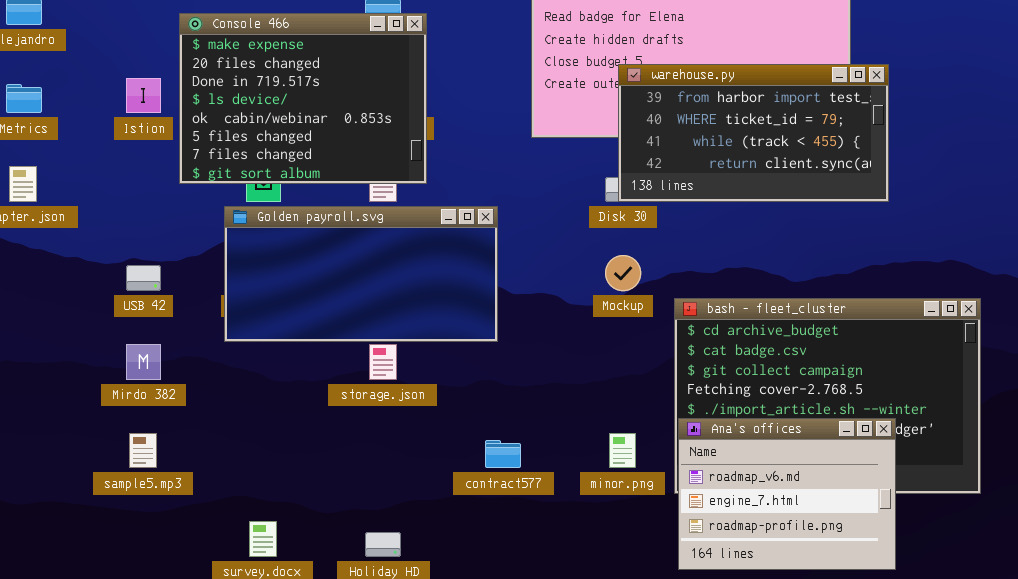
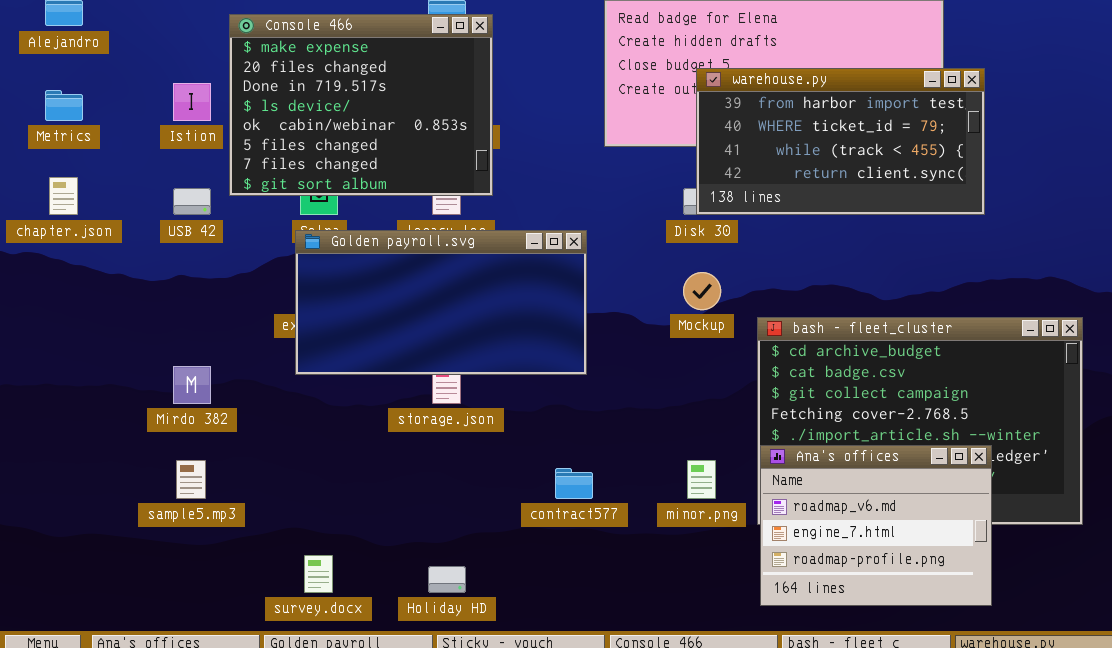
Golden payroll.svg: [224,206,498,342] -> [295,230,587,375], moved
USB 42: [126,265,161,291] -> [173,188,211,215], moved

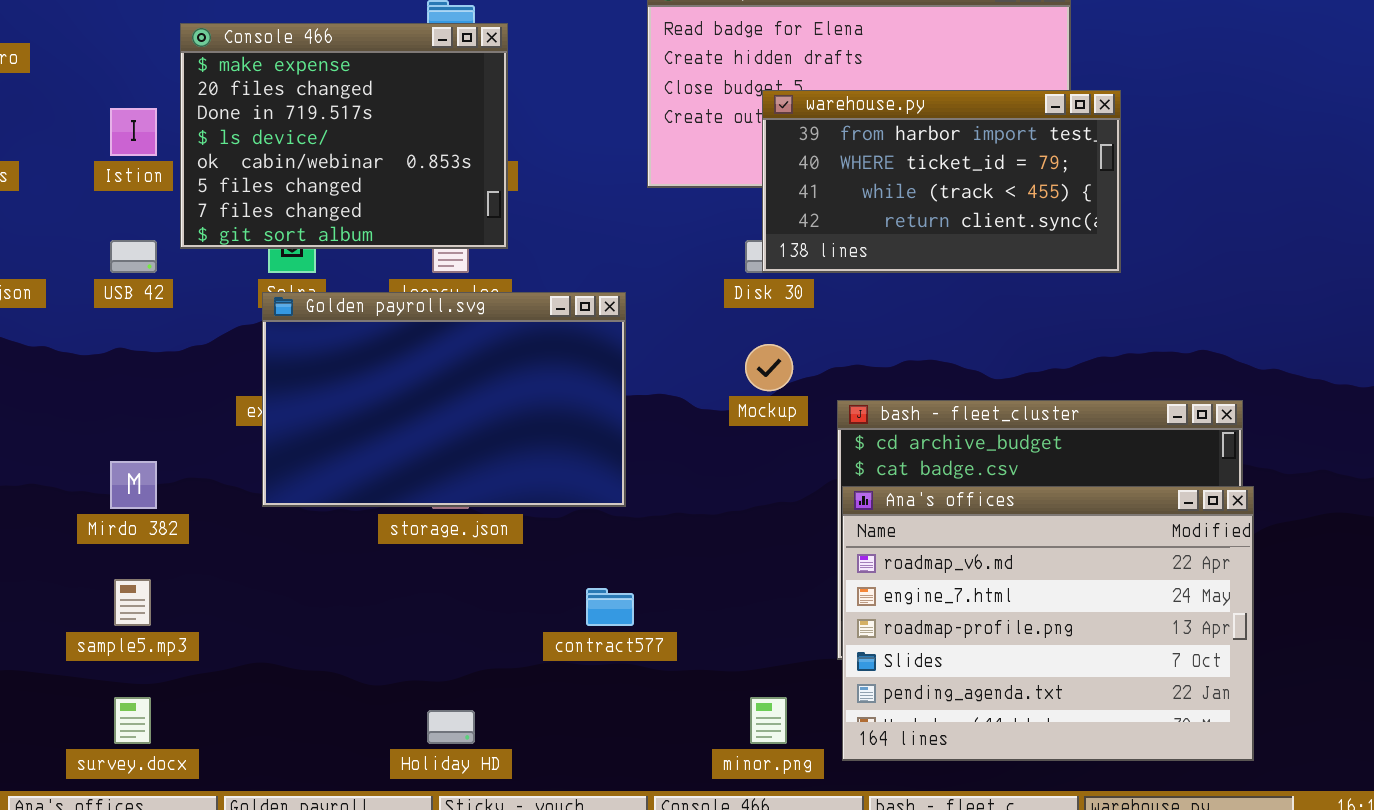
Golden payroll.svg: [295,230,587,375] -> [262,292,626,507], resized
Ana's offices: [760,445,992,606] -> [842,486,1254,761], resized
minor.png: [687,460,716,499] -> [750,697,787,744], moved
survey.docx: [304,555,333,593] -> [114,697,151,744], moved

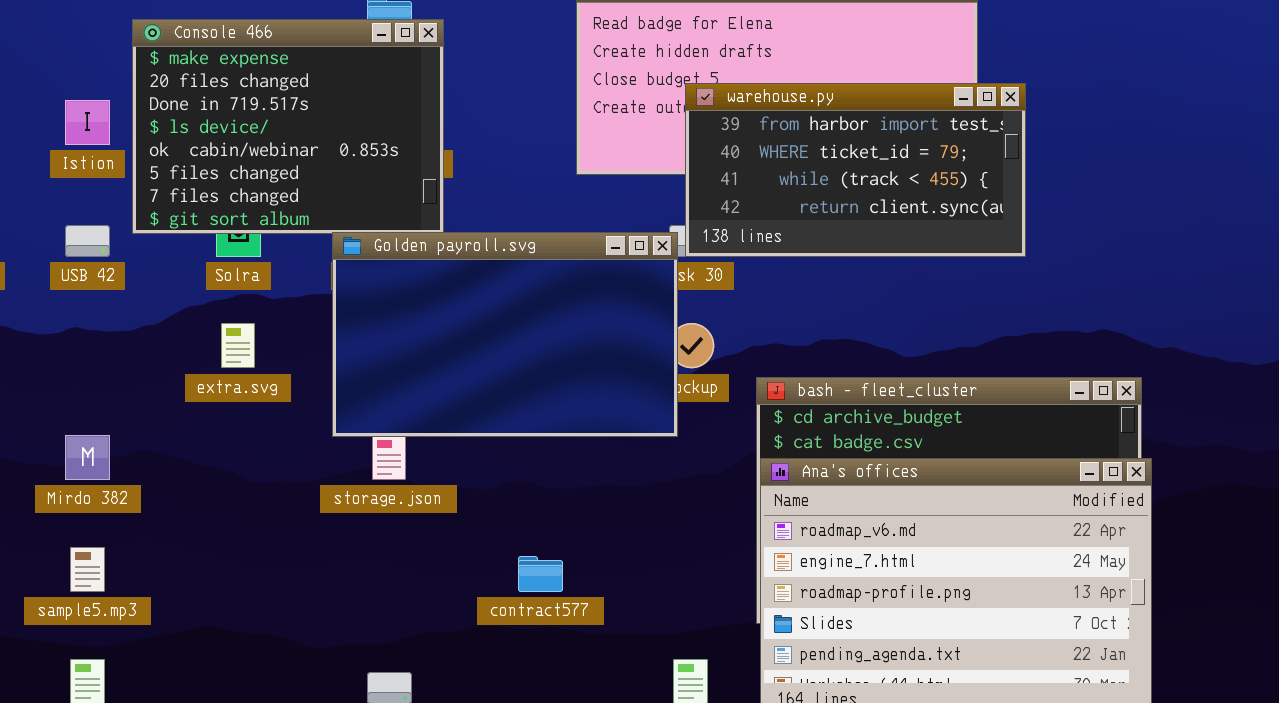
Golden payroll.svg: [262,292,626,507] -> [332,232,678,437], moved

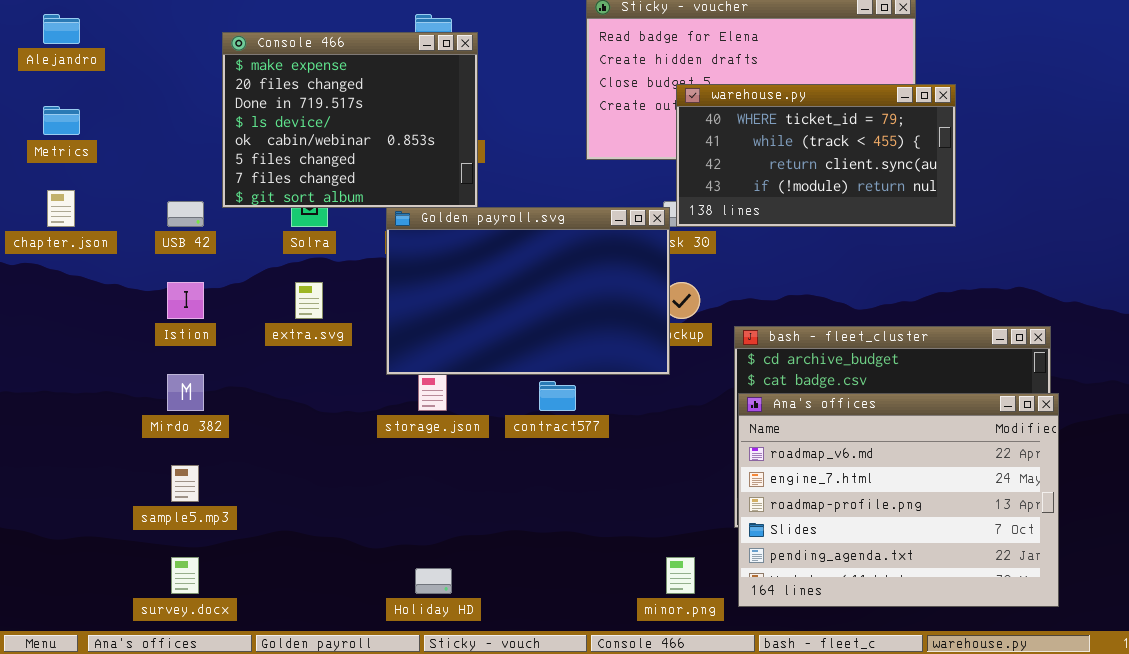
warehouse.py: [685,83,1026,257] -> [676,84,956,227], scrolled down 1 row
Istion: [65,100,110,145] -> [167,282,204,319], moved
contract577: [518,556,563,592] -> [539,381,576,411], moved

